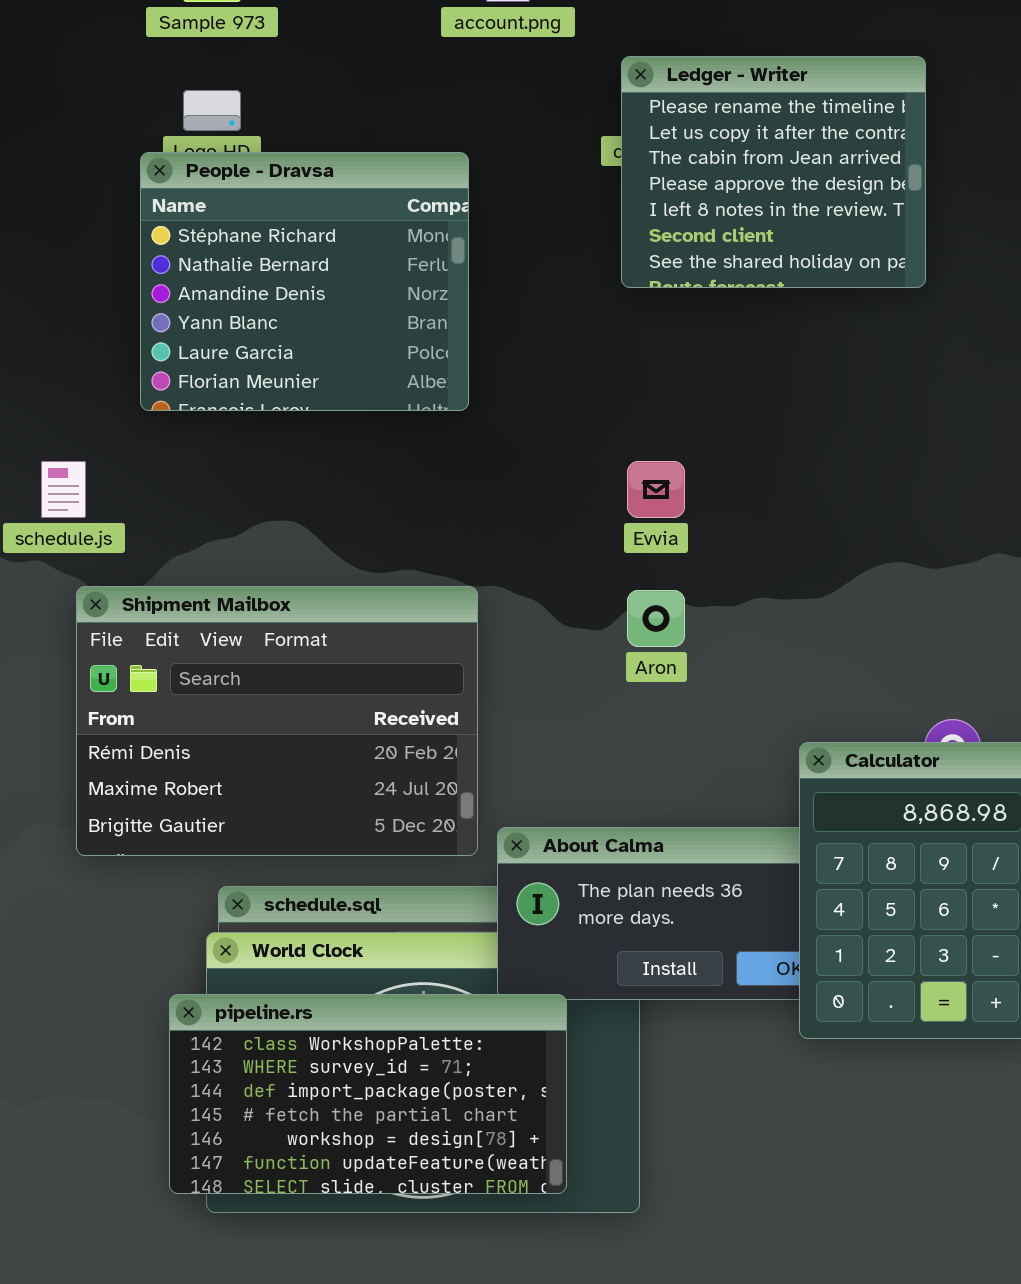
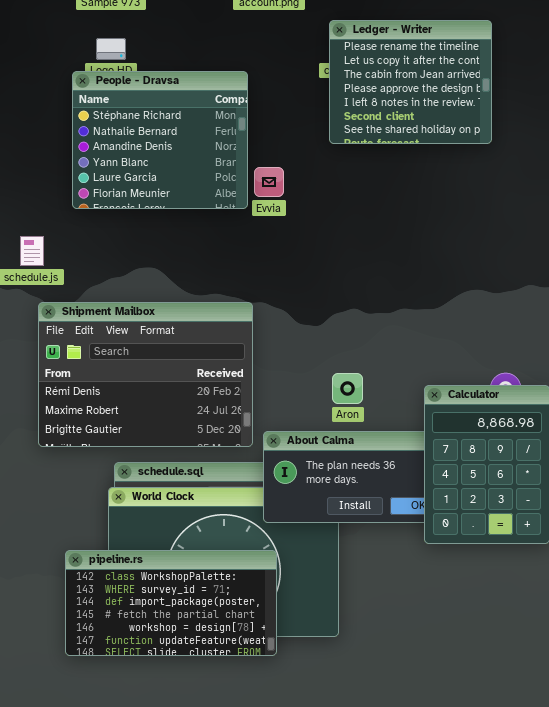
Evvia: [627,461,685,518] -> [254,167,284,197], moved
Aron: [627,590,685,647] -> [332,373,363,404], moved
pipeline.rs: [169,994,567,1194] -> [65,550,277,656], moved

